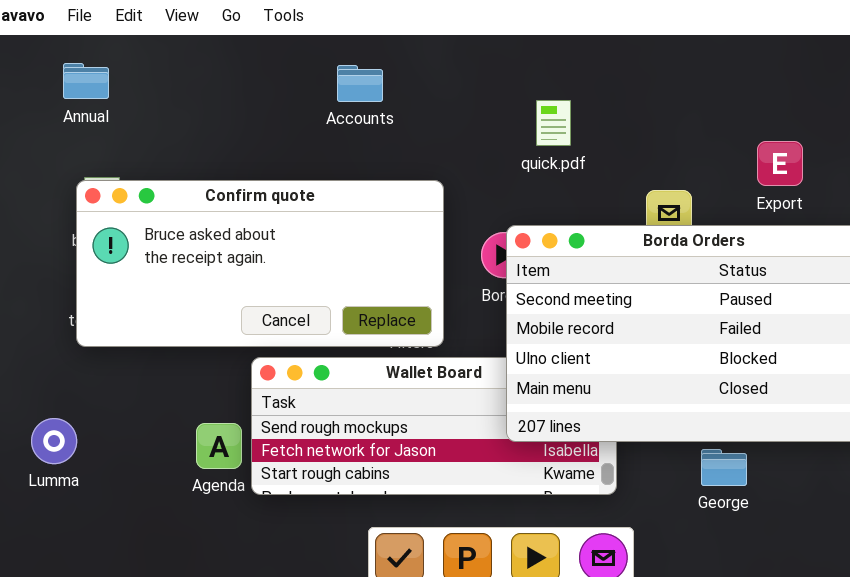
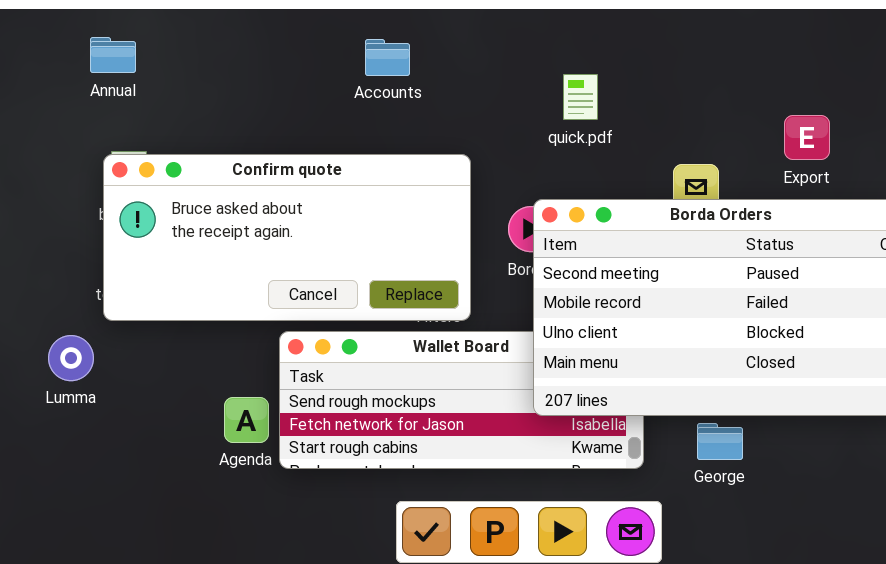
Lumma: [31,418,77,464] -> [48,335,94,381], moved
George: [701,449,747,486] -> [697,423,743,460], moved

